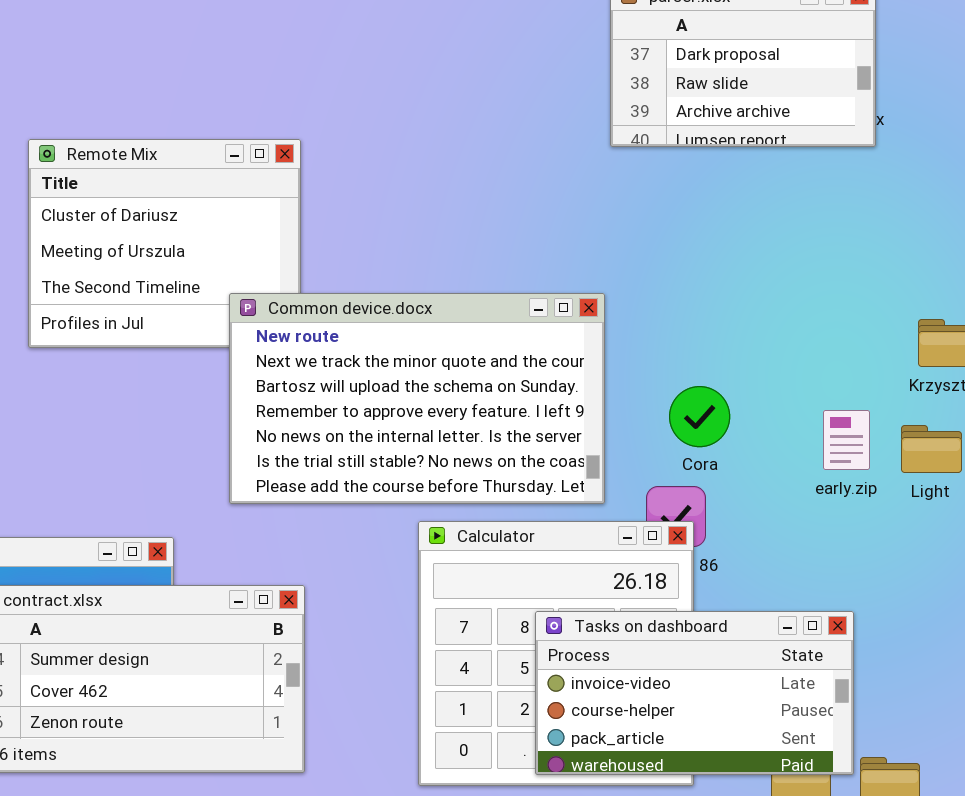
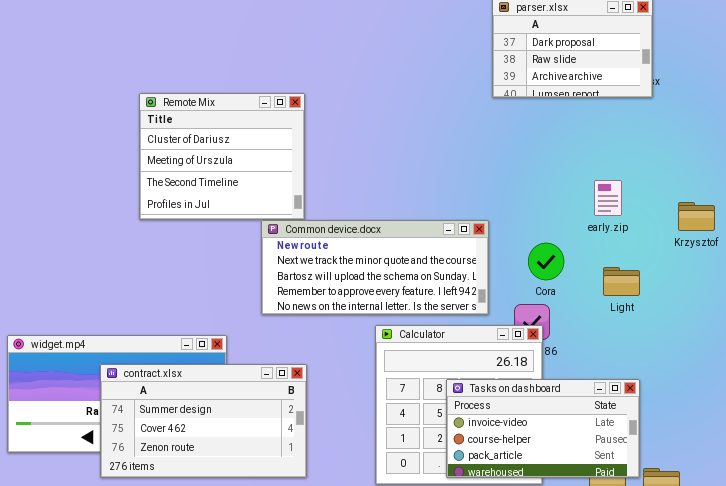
Common device.docx: [229,293,605,504] -> [261,220,489,315], resized
early.zip: [823,410,870,470] -> [594,180,622,216], moved
Light: [901,425,962,473] -> [603,267,640,296], moved

